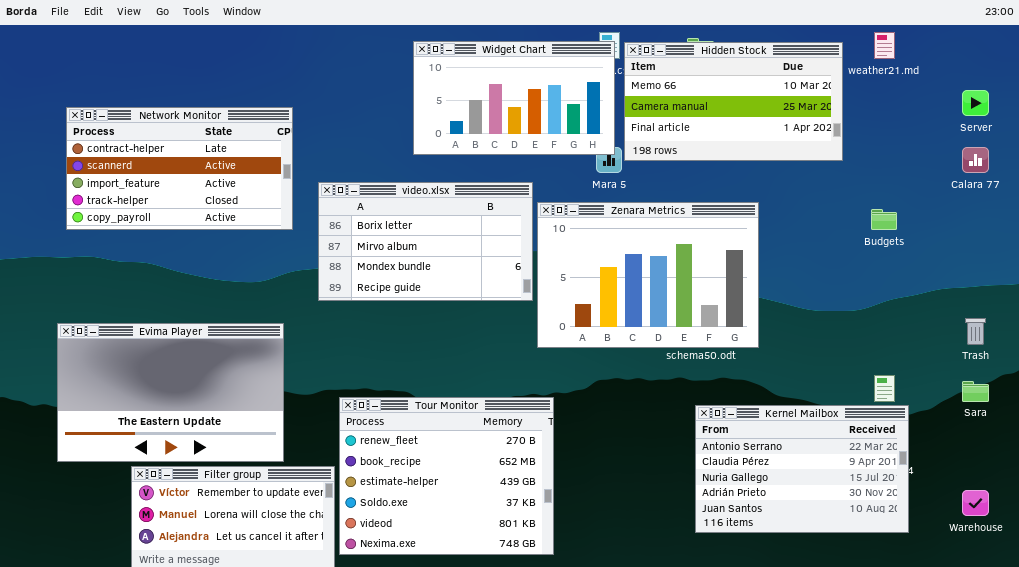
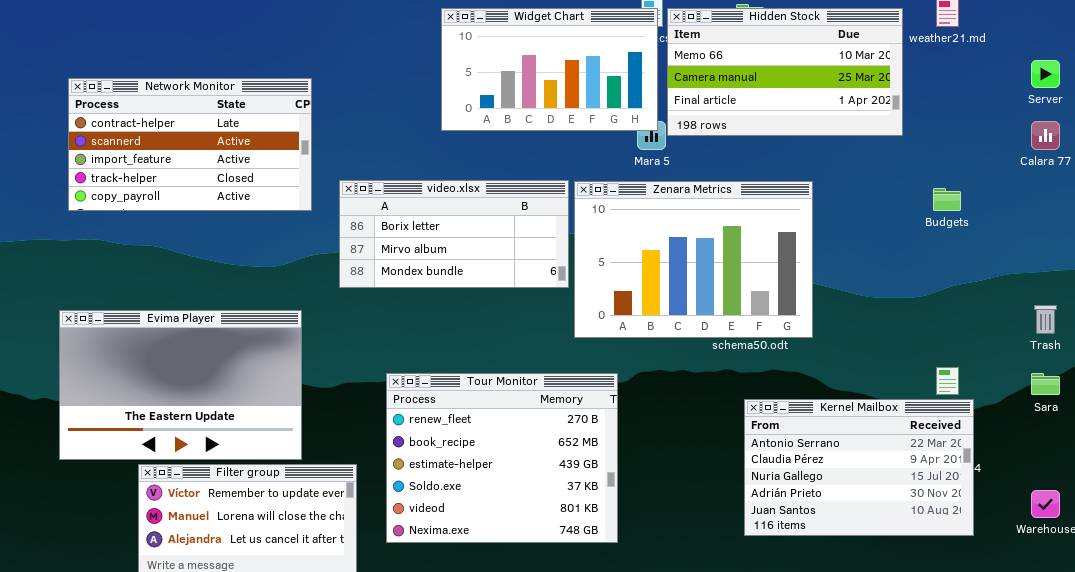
video.xlsx: [318,182,533,301] -> [339,180,569,288], resized
Tour Monitor: [339,397,554,555] -> [386,373,618,543], moved

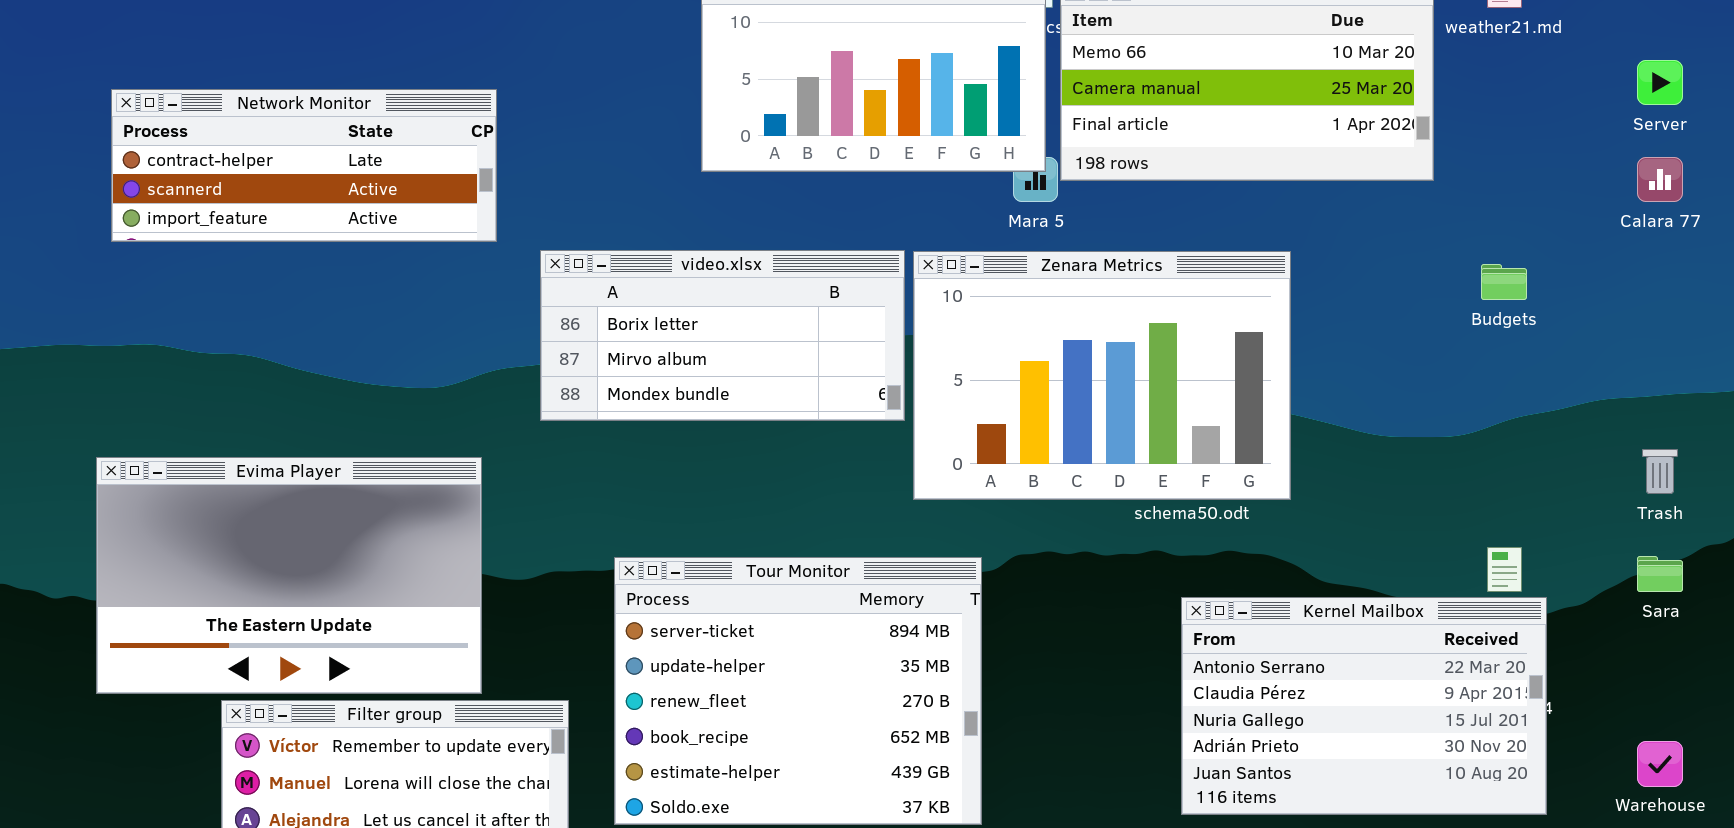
Network Monitor: [68,78,312,211] -> [111,89,497,242], resized
Tour Monitor: [386,373,618,543] -> [614,557,982,825], scrolled up 2 rows

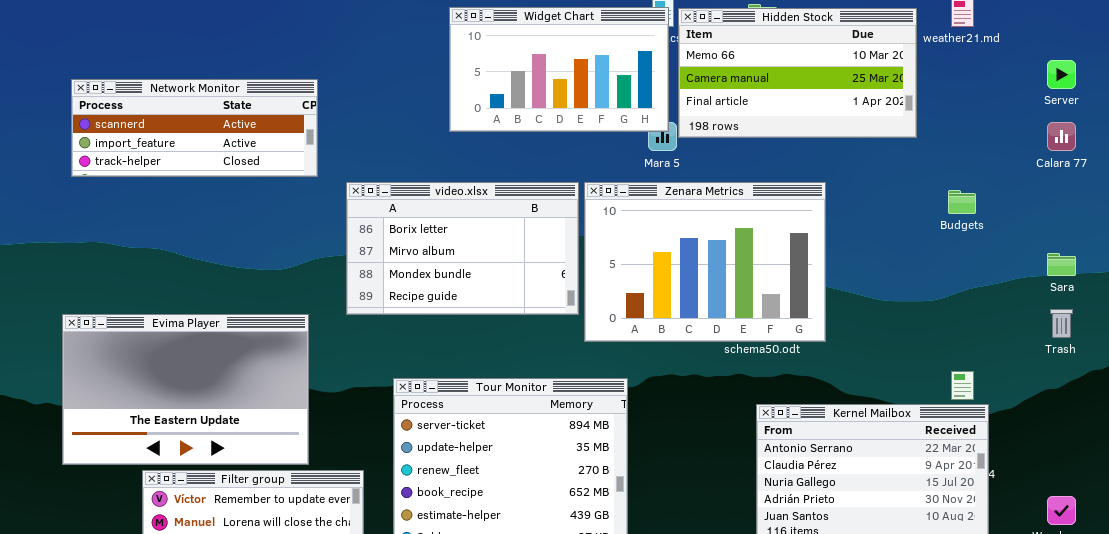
Network Monitor: [111,89,497,242] -> [71,79,318,177], scrolled down 1 row
video.xlsx: [540,250,905,421] -> [346,182,579,315], resized
Sara: [1637,556,1683,592] -> [1047,253,1076,276], moved

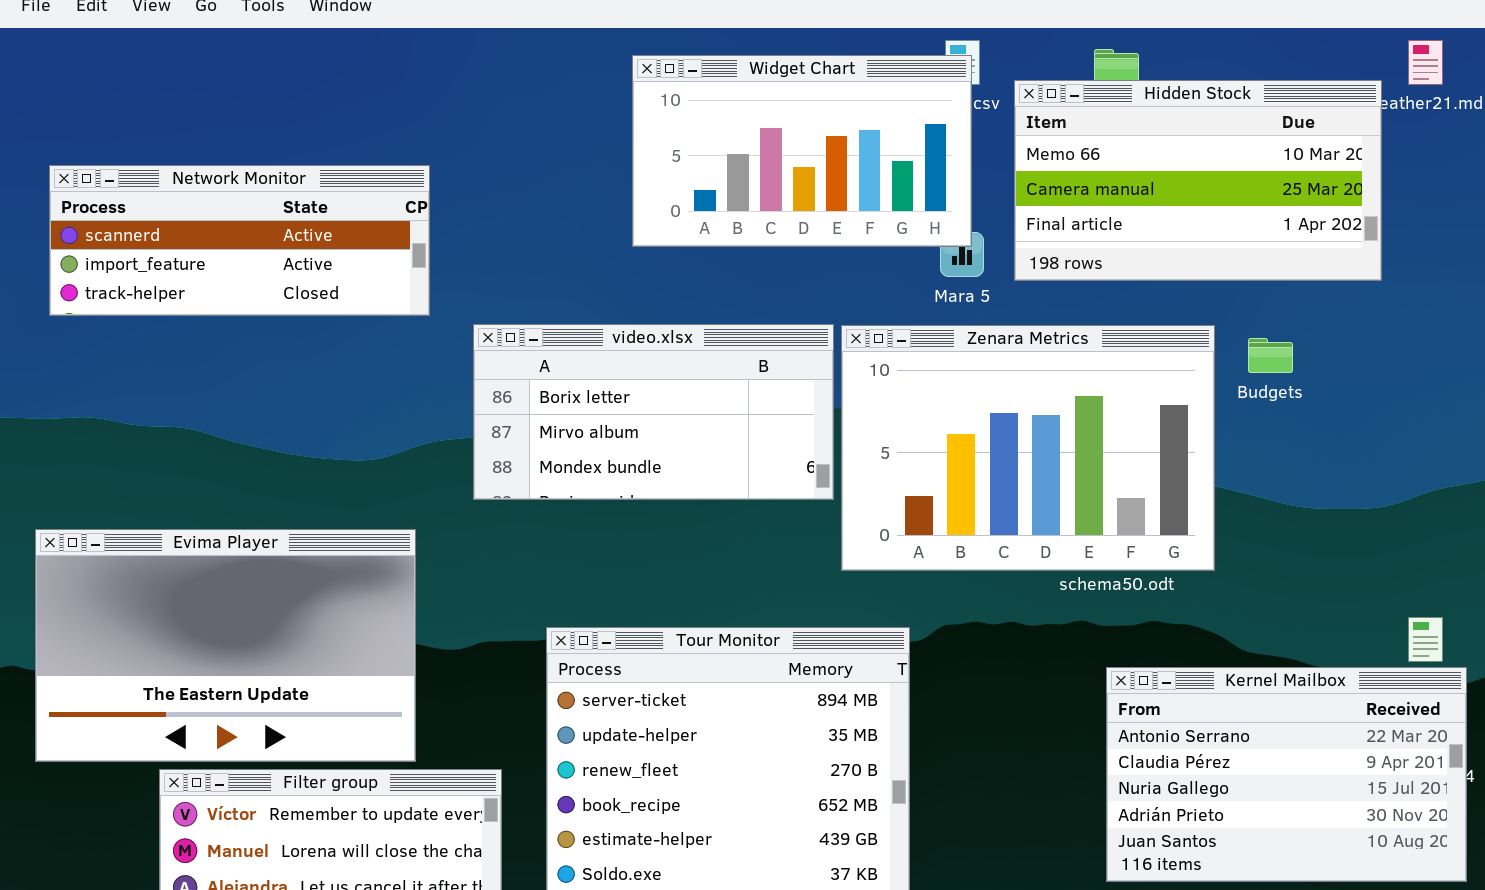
Hidden Stock: [678,8,917,138] -> [1014,80,1382,281], moved
video.xlsx: [346,182,579,315] -> [473,324,834,500], resized
Budgets: [948,190,976,214] -> [1248,338,1293,373], moved

